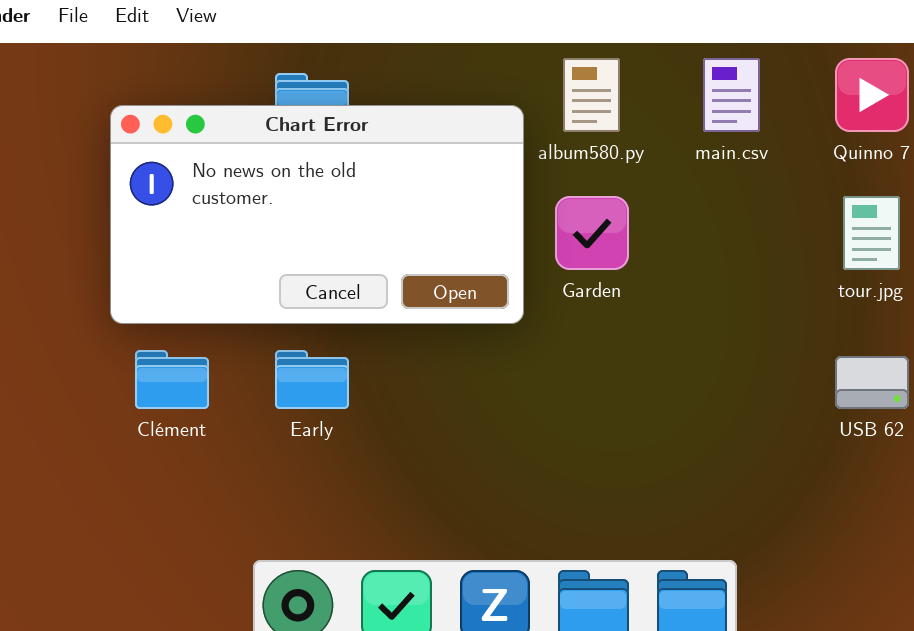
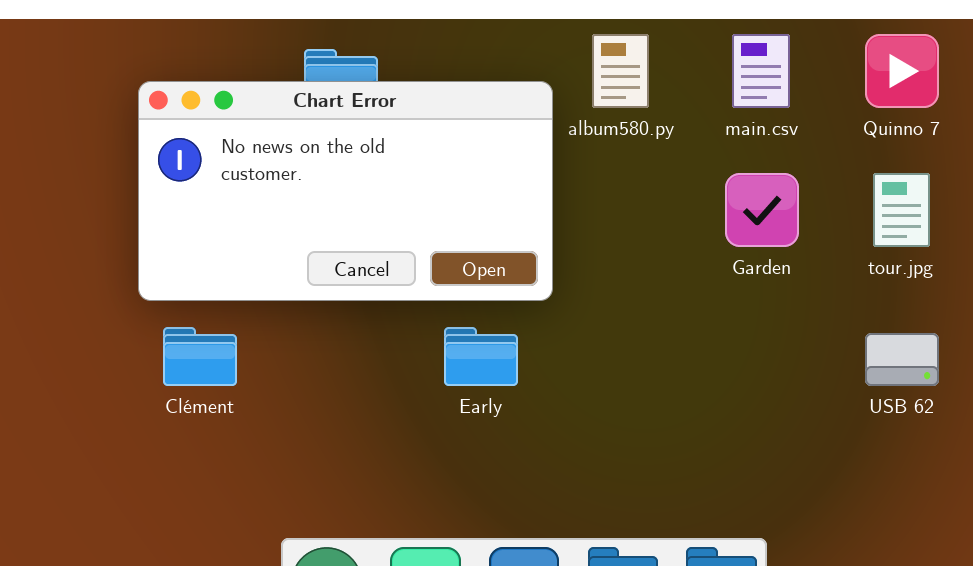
Garden: [555,196,629,270] -> [725,173,799,247], moved
Early: [275,350,349,409] -> [444,327,518,386], moved

